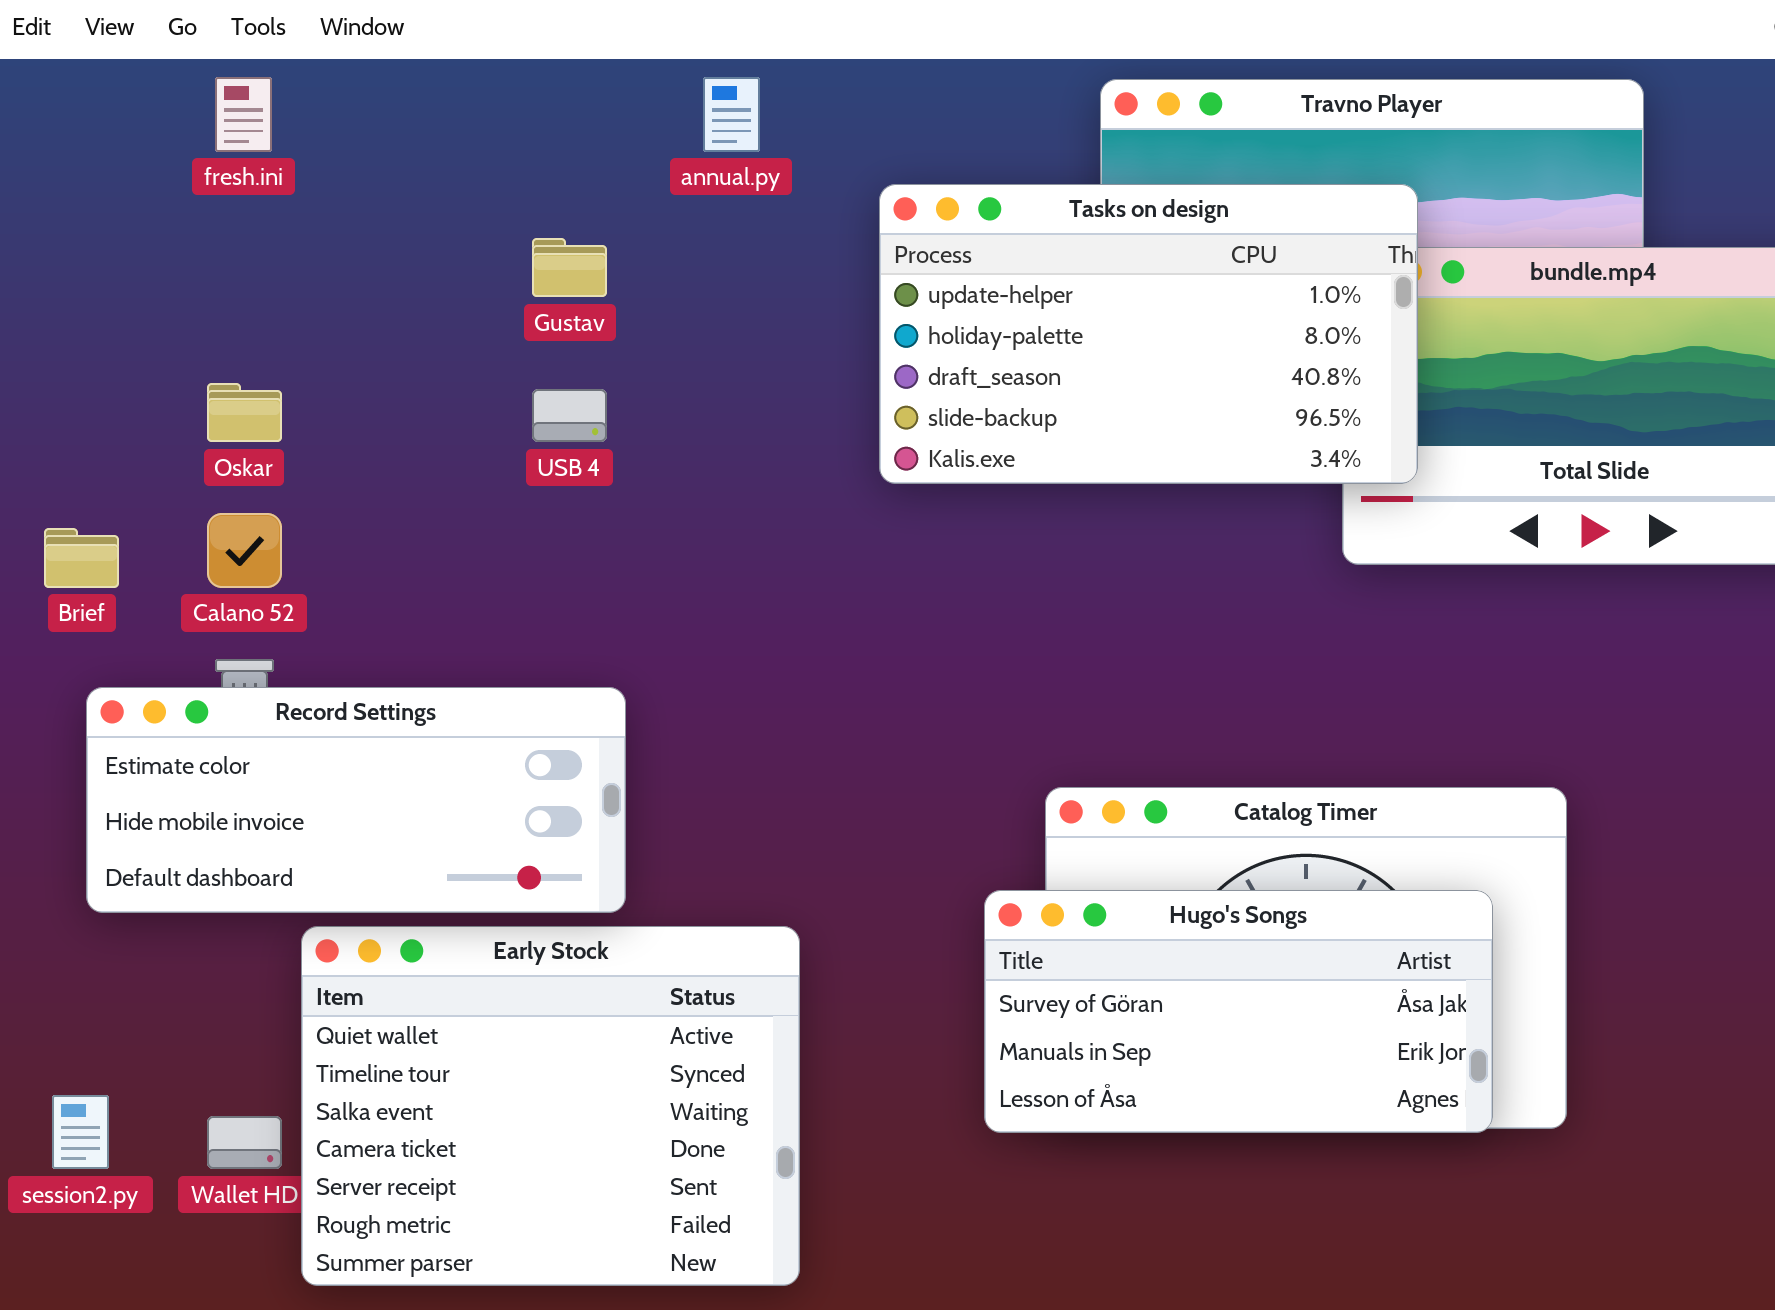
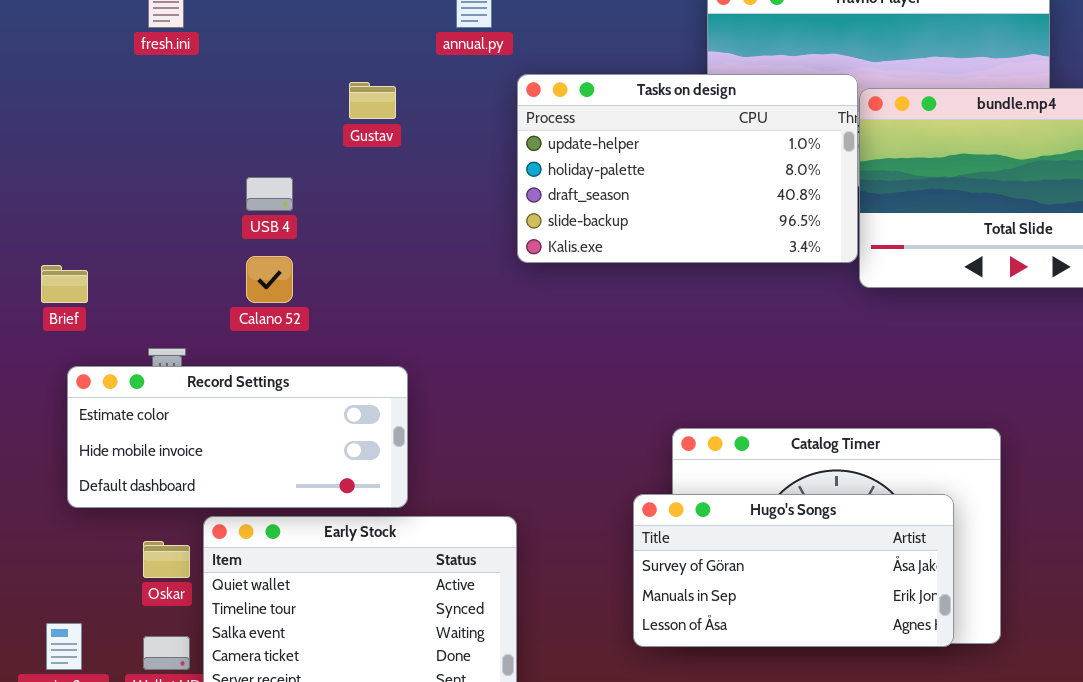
Tasks on design: [879,184,1418,484] -> [517,74,858,263], moved
Oskar: [207,383,282,442] -> [143,541,190,578], moved
USB 4: [532,389,607,442] -> [246,177,293,211], moved
Calano 52: [207,513,282,588] -> [246,256,293,303], moved

